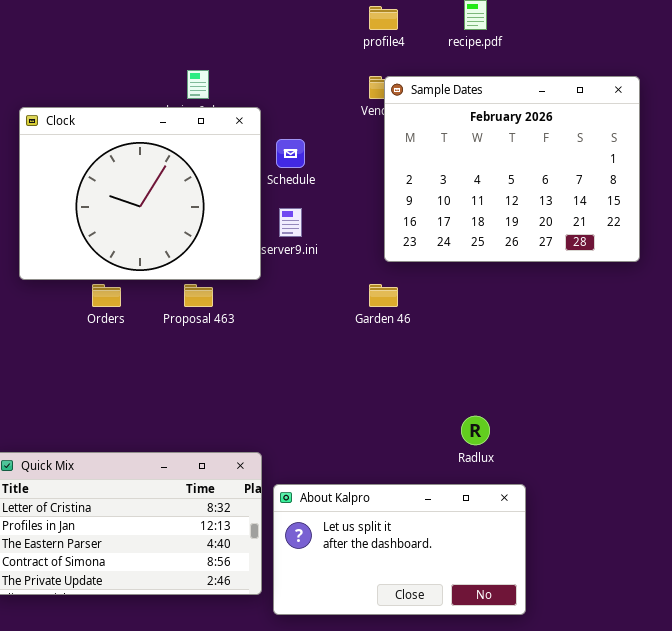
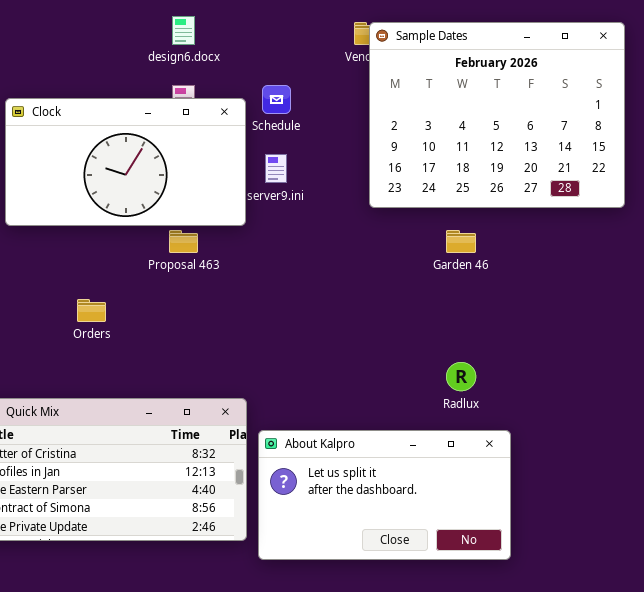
Clock: [19,107,261,280] -> [5,98,246,226], resized
Orders: [92,284,121,307] -> [77,299,106,322], moved
Garden 46: [369,284,398,307] -> [446,230,476,253], moved

